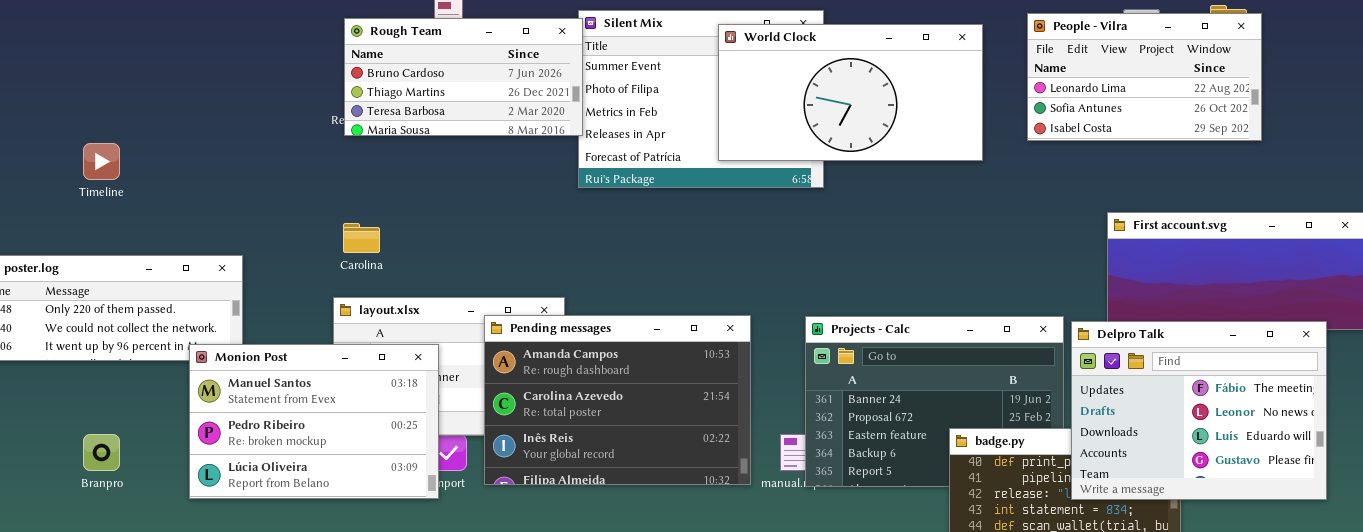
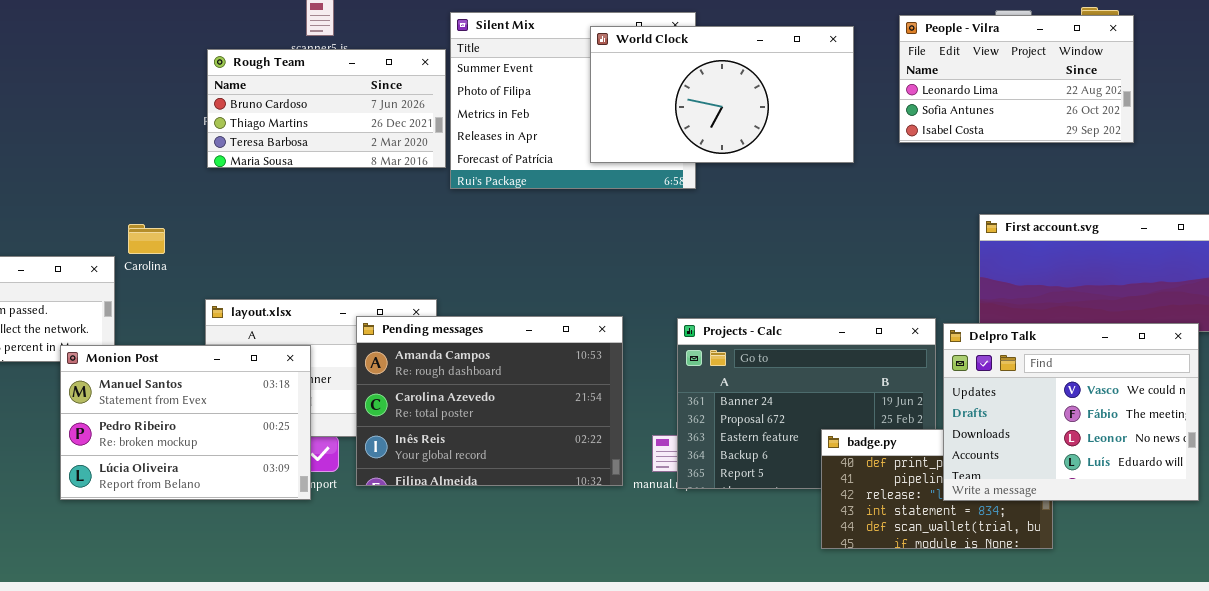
Rough Team: [344,18,583,136] -> [207,49,446,168], moved
Carolina: [343,223,380,253] -> [128,224,165,254], moved
Delpro Talk: [1071,321,1327,500] -> [943,323,1199,501], scrolled up 1 row

